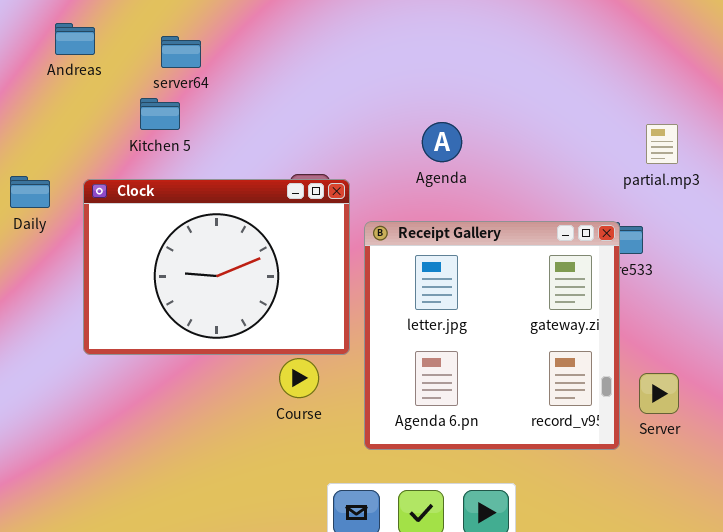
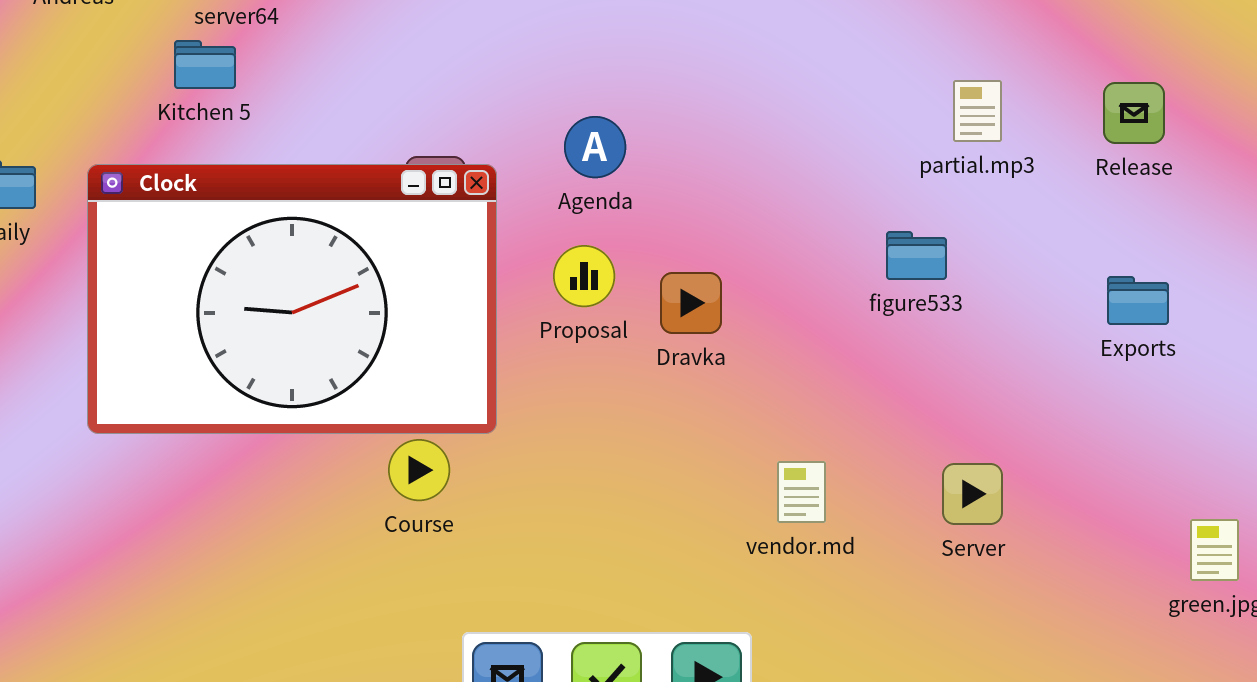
Agenda: [422,122,462,162] -> [564,116,626,178], moved
Receipt Gallery: [364,221,620,450] -> none, closed

